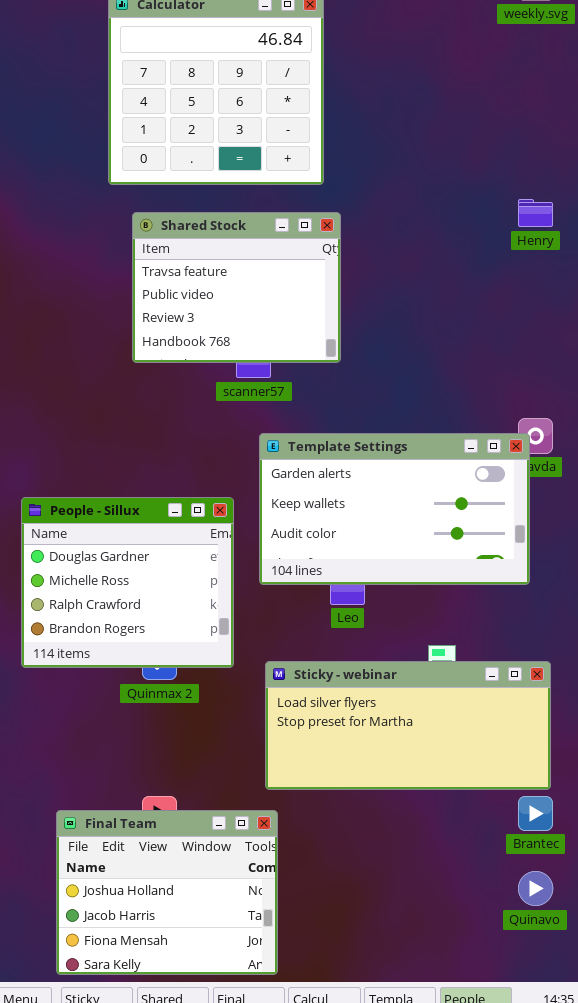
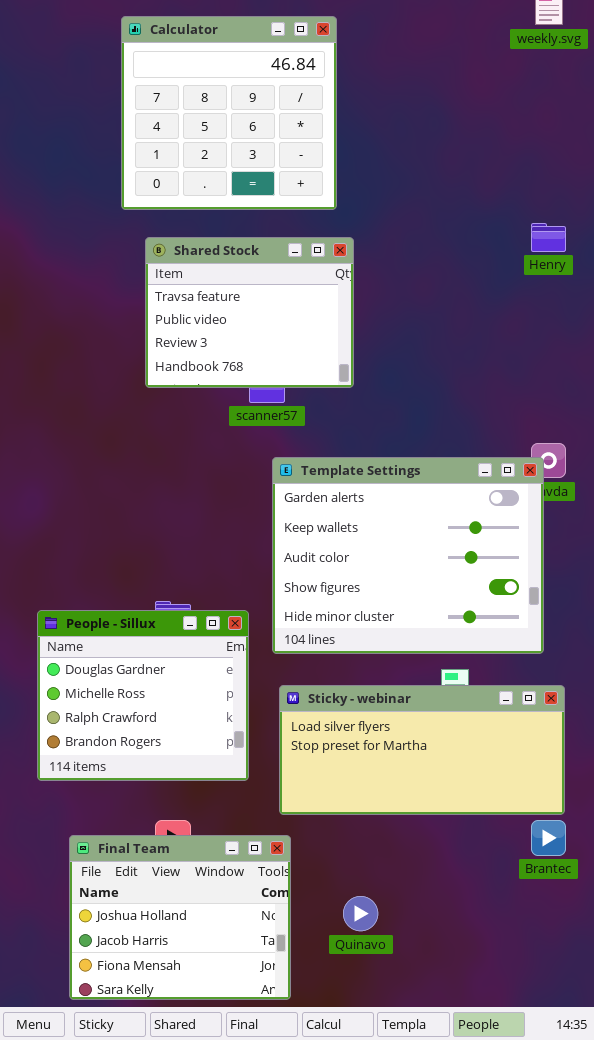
Template Settings: [259,433,530,585] -> [272,457,544,654], resized
People - Sillux: [21,497,234,668] -> [37,610,249,781], moved
Quinavo: [518,871,553,906] -> [343,896,378,931], moved

